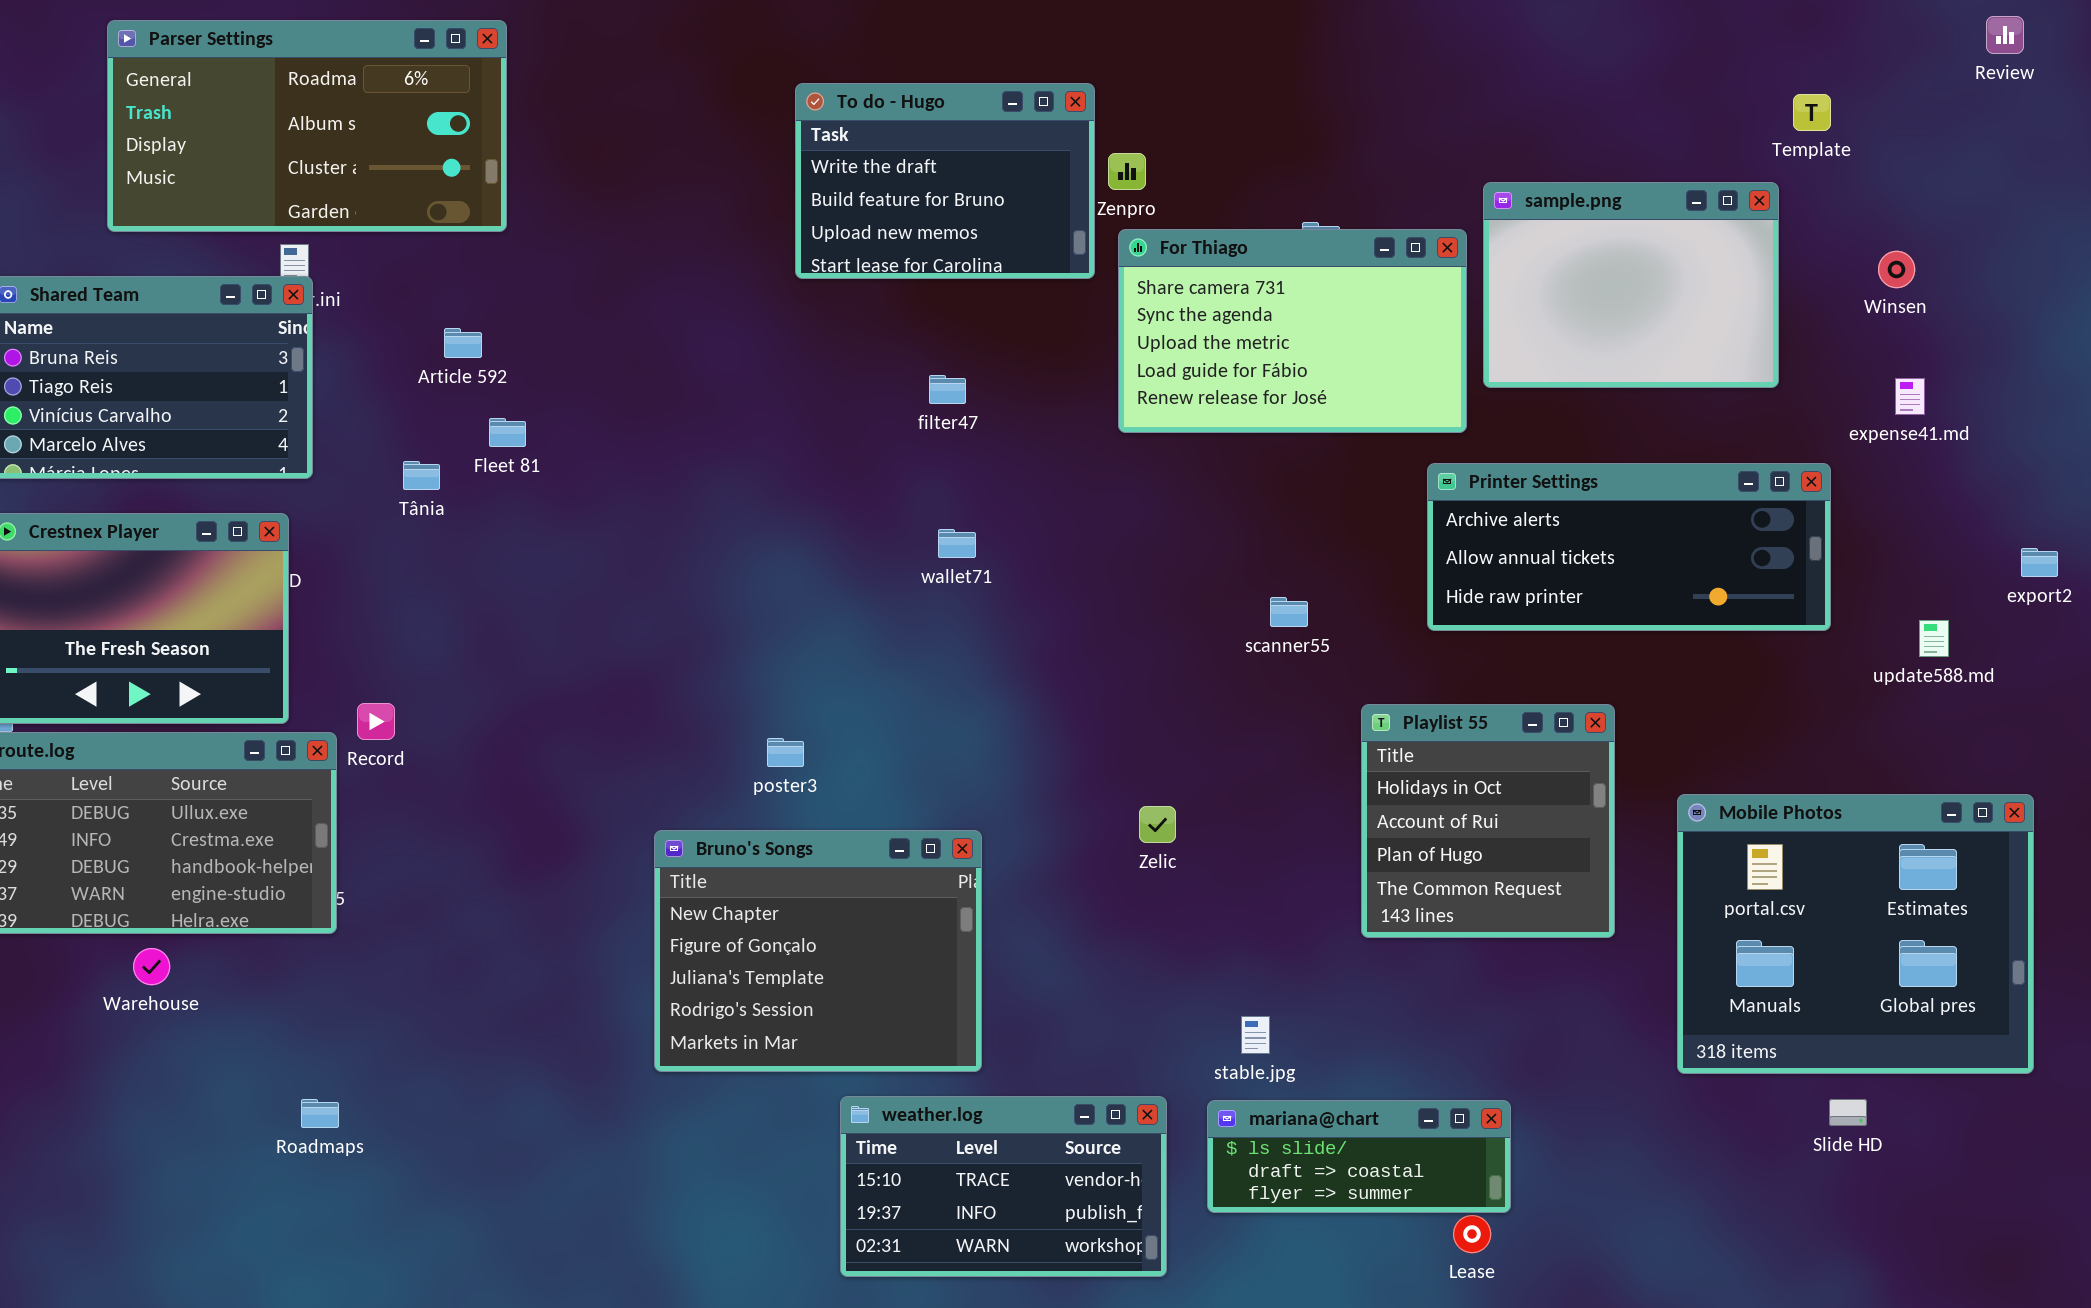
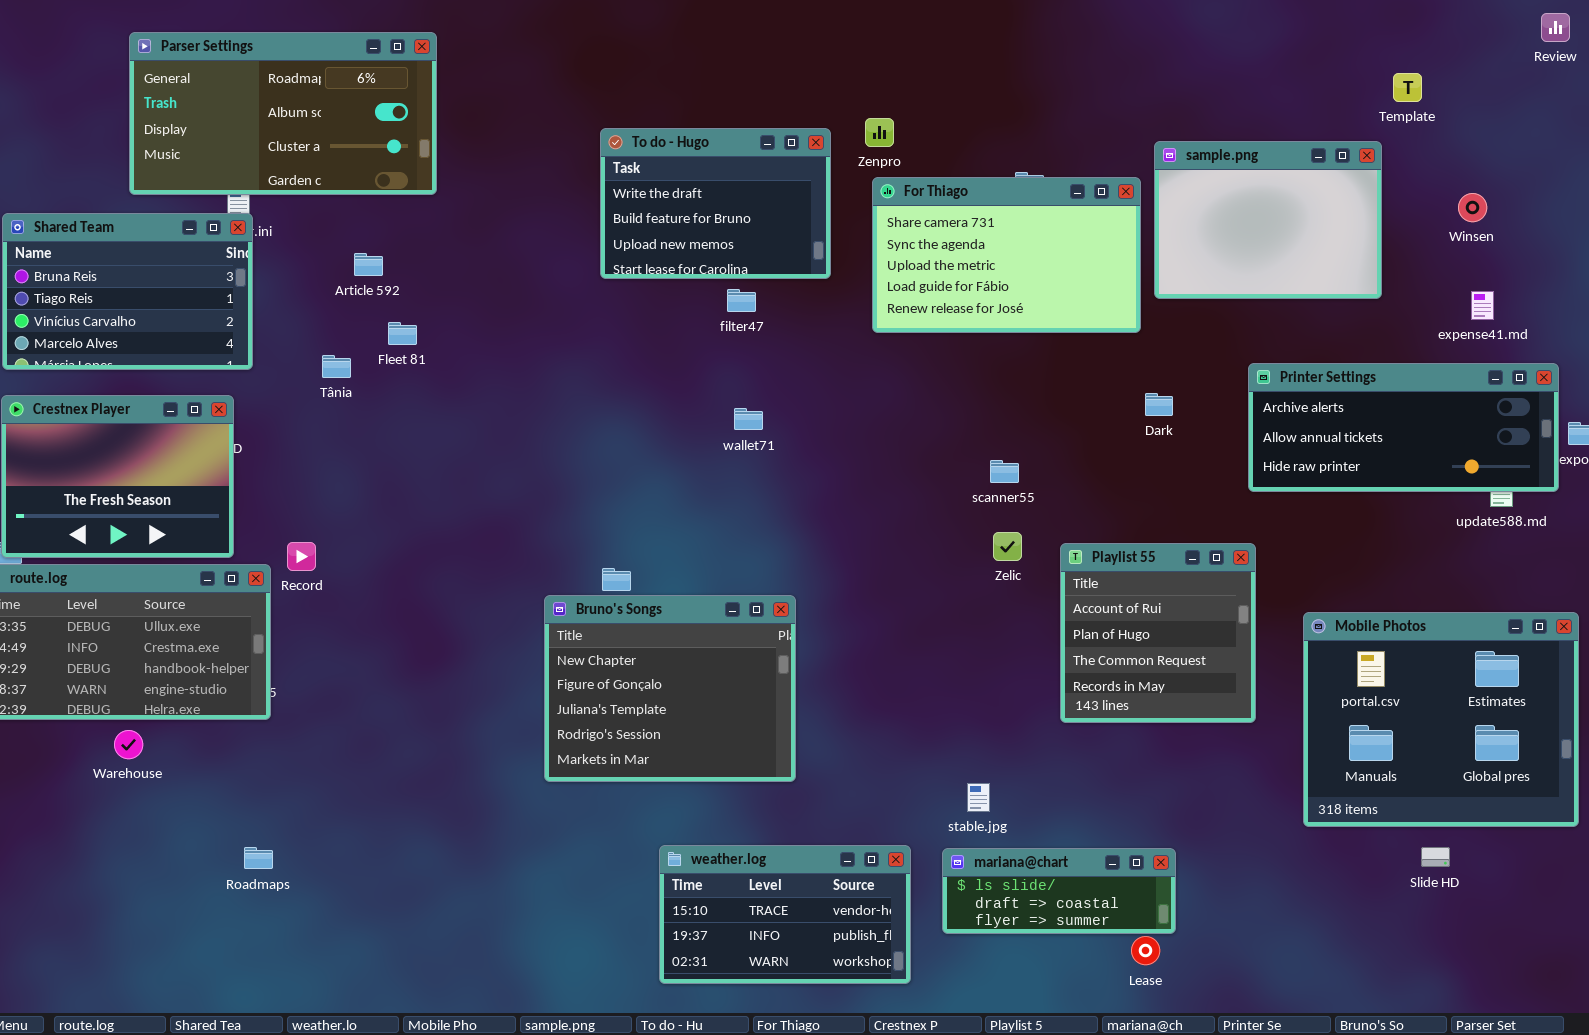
Parser Settings: [107,20,507,232] -> [129,32,437,195], moved
To do - Hugo: [795,83,1095,279] -> [600,128,831,279], moved
Printer Settings: [1427,463,1831,631] -> [1248,363,1559,492], moved
Playlist 55: [1361,704,1615,938] -> [1060,543,1256,723], scrolled down 1 row
Zelic: [1139,806,1176,843] -> [993,532,1022,561], moved
Bruno's Songs: [654,830,982,1072] -> [544,595,796,782], moved

